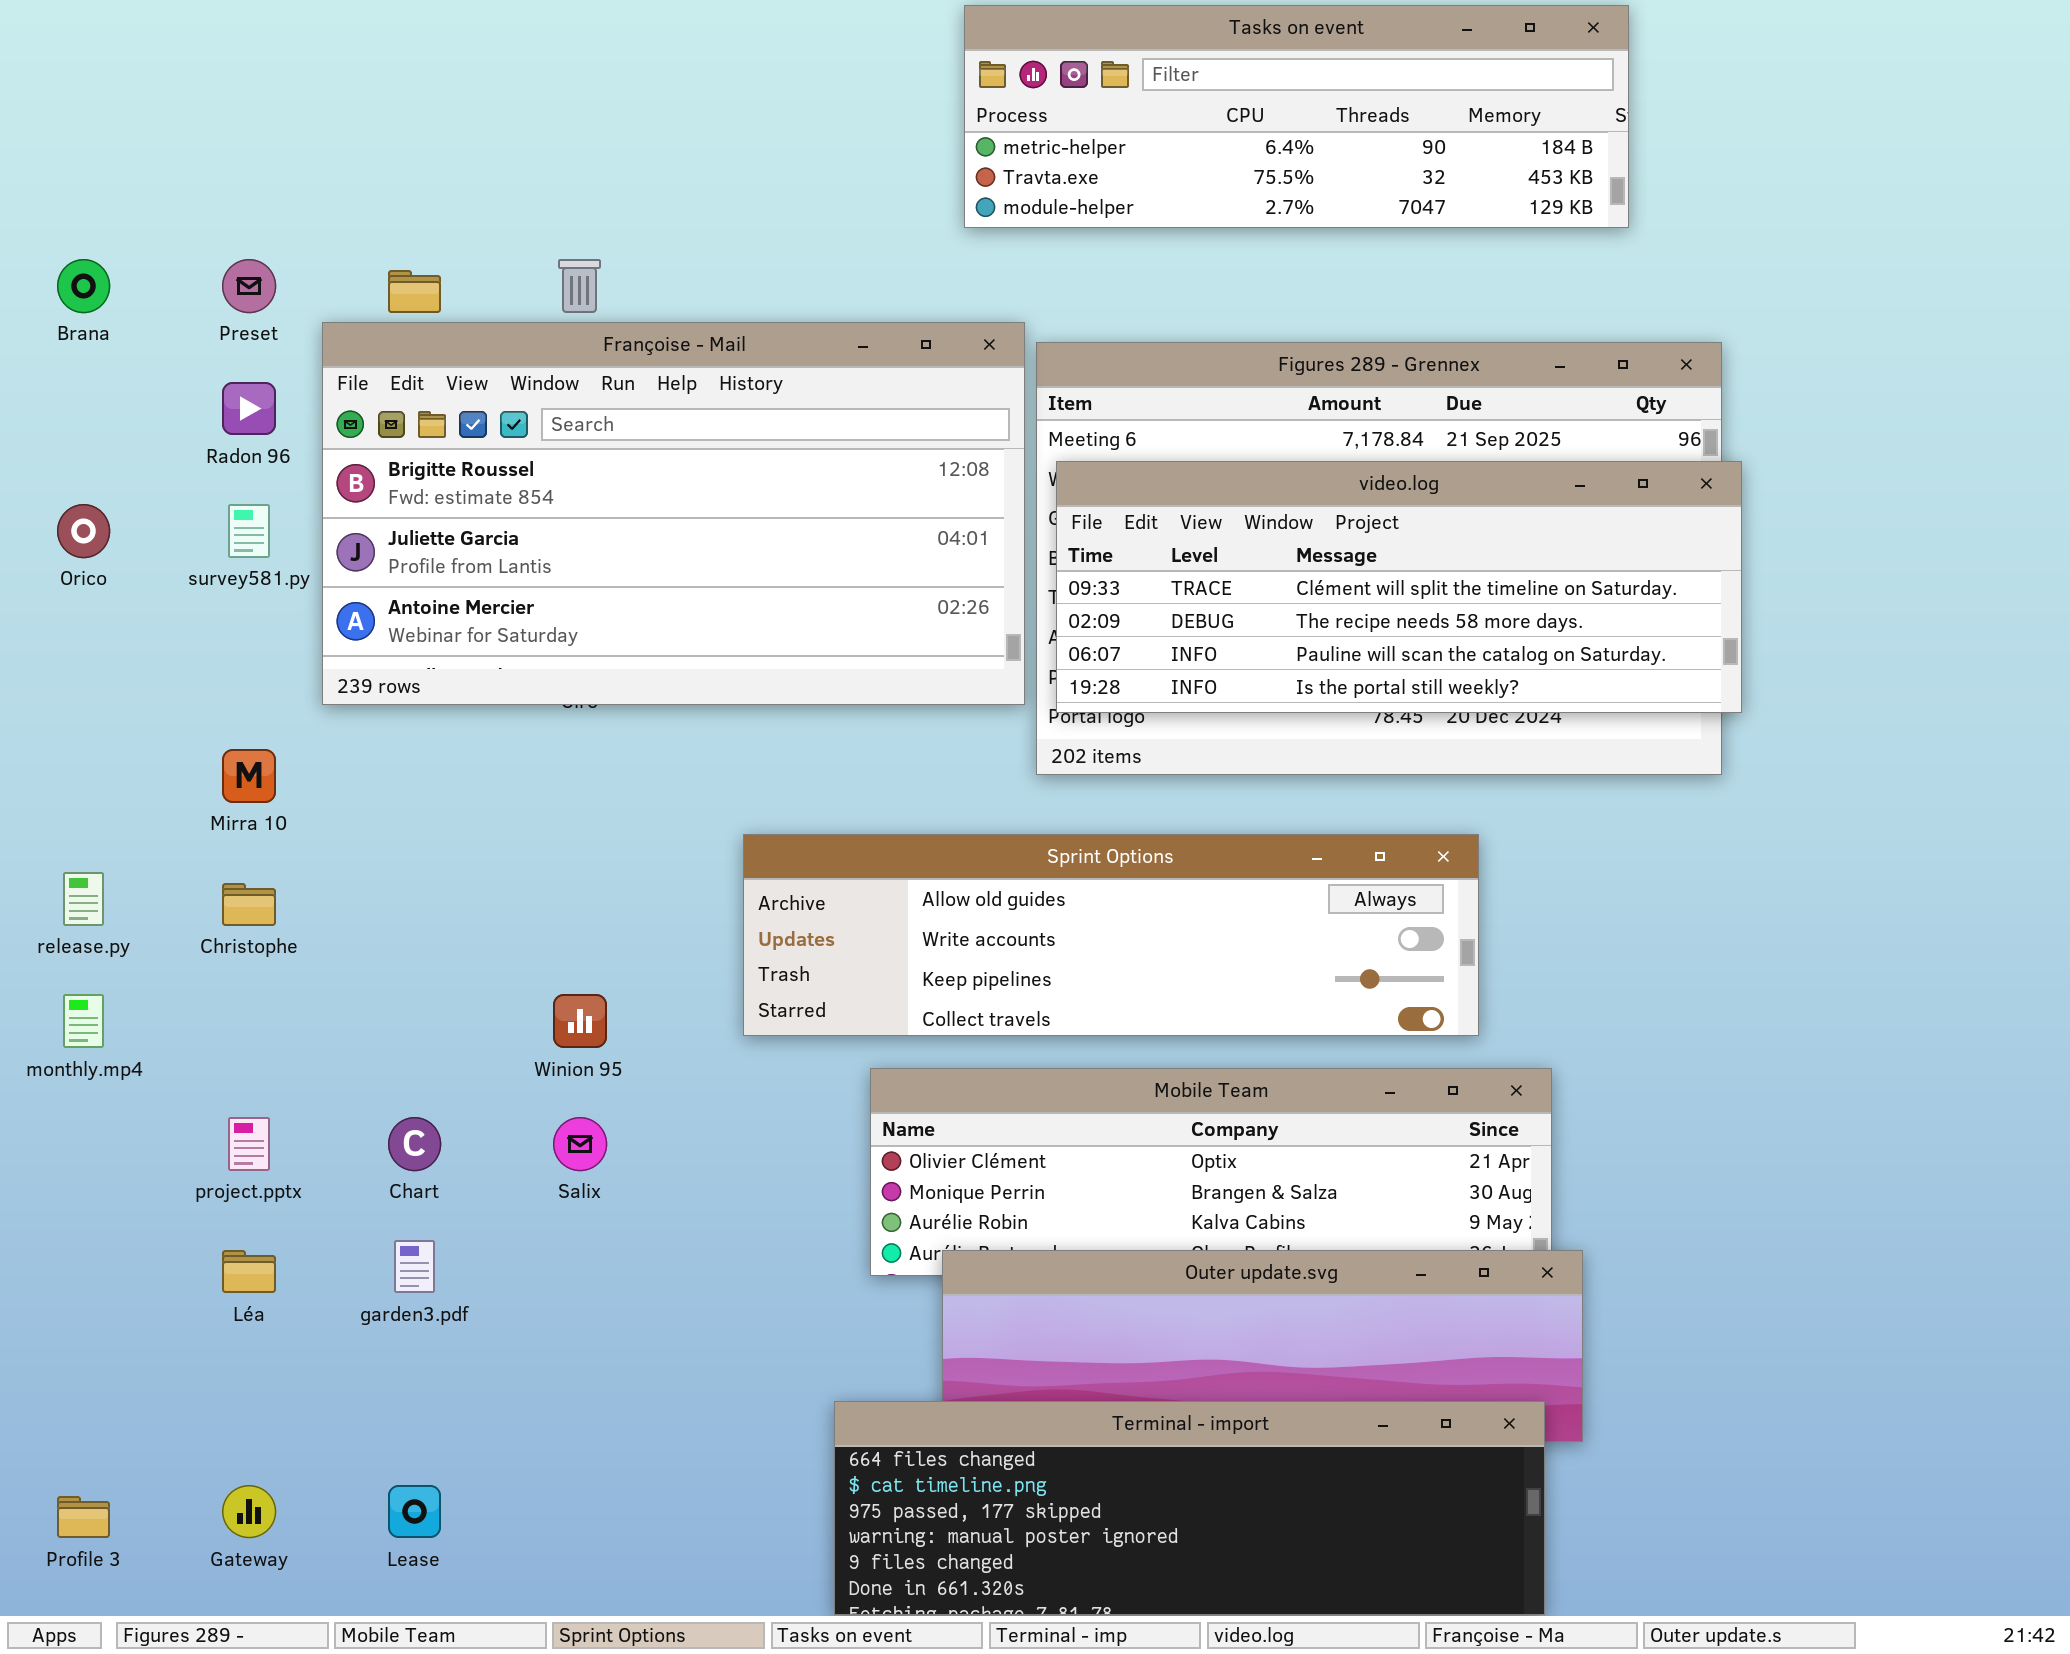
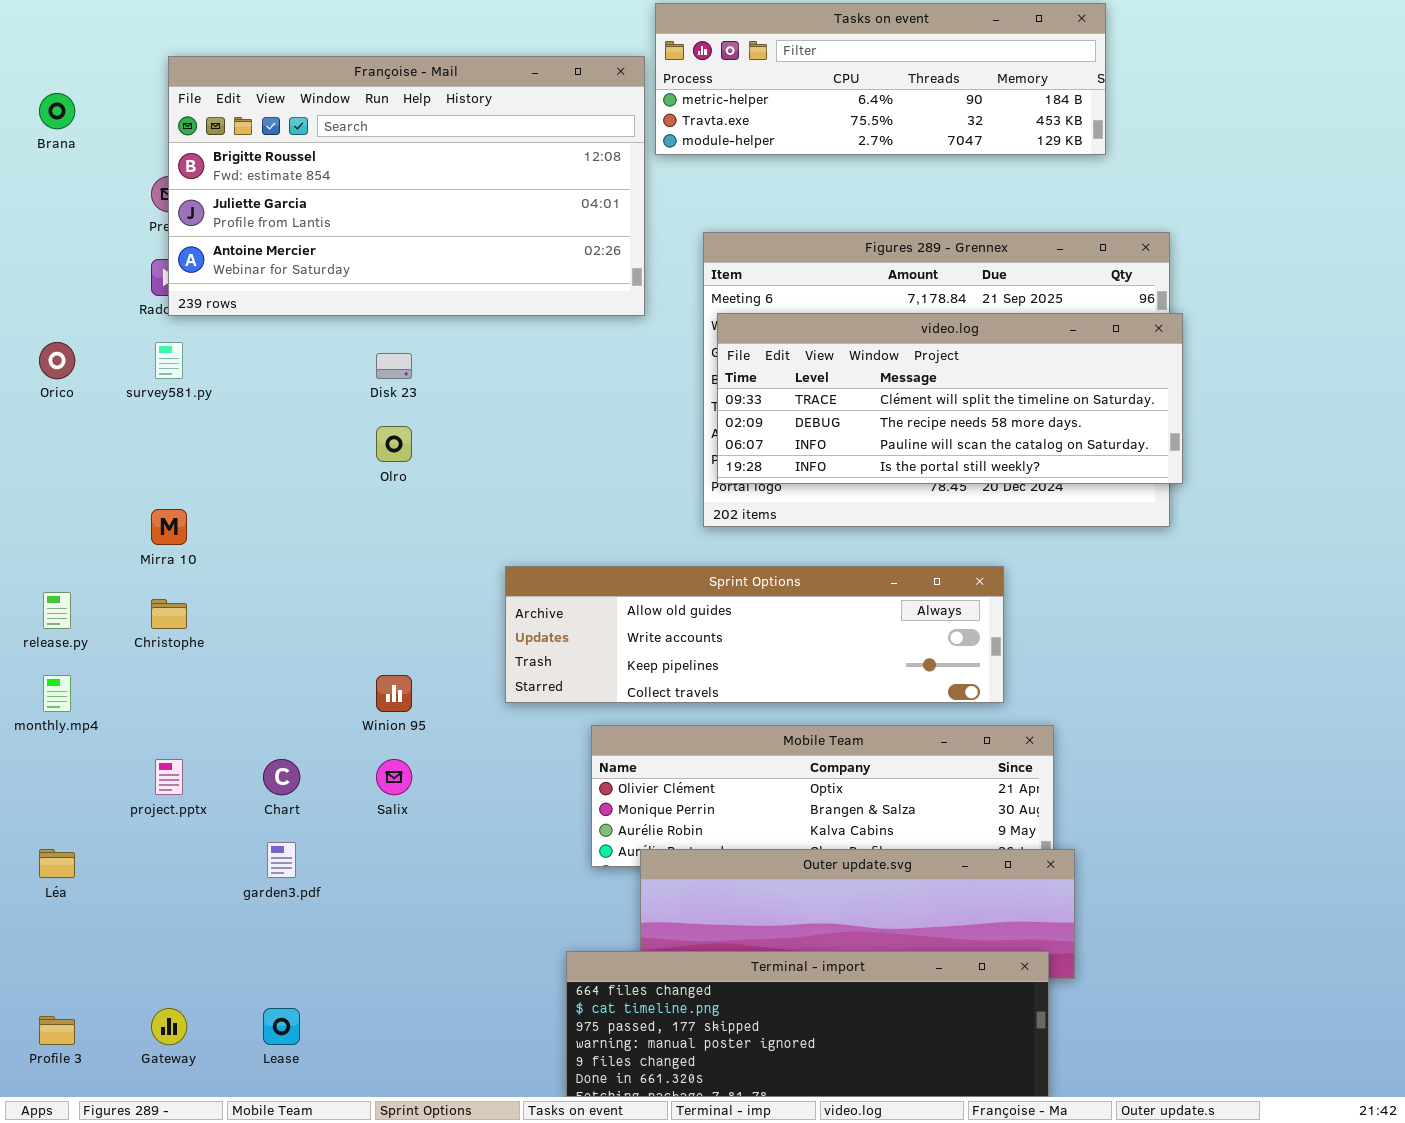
Brana: [57,259,110,313] -> [39,93,75,129], moved
Françoise - Mail: [322,322,1025,705] -> [168,56,645,316], moved
Léa: [222,1250,276,1293] -> [39,849,75,878], moved

